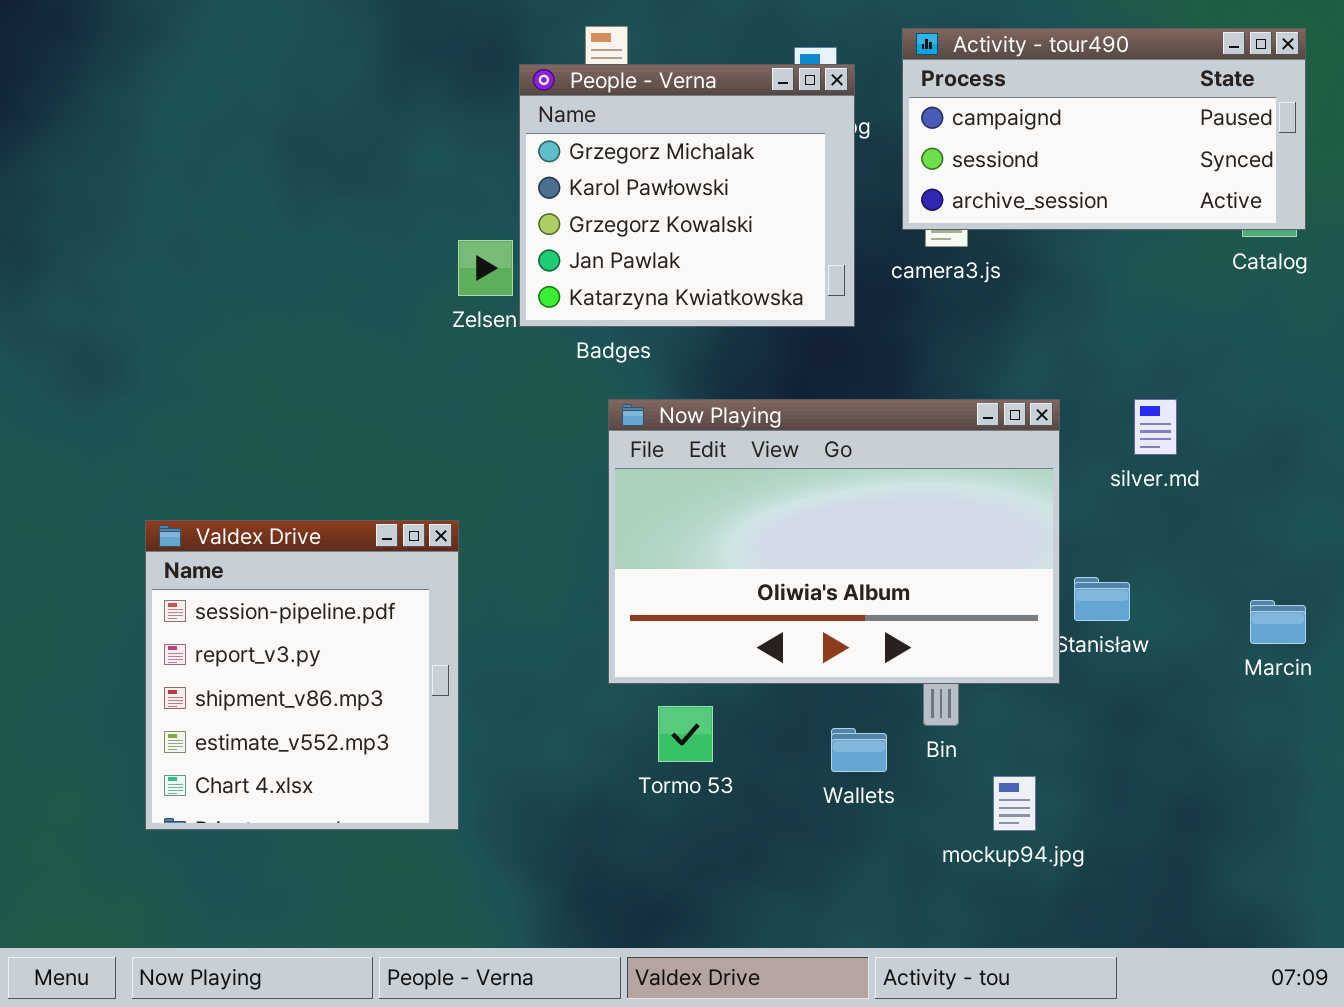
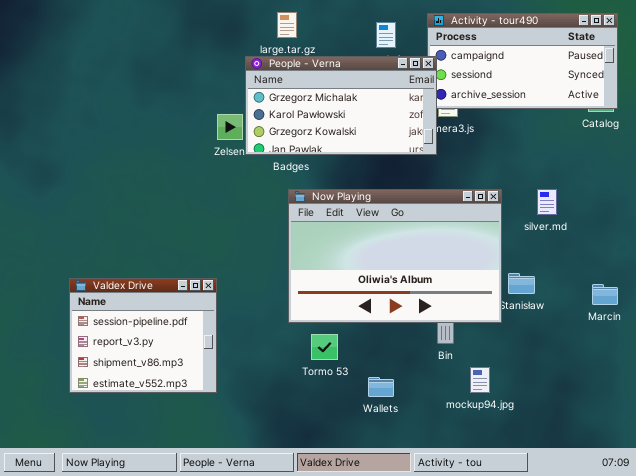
People - Verna: [519,64,855,327] -> [245,56,437,155], resized
Valdex Drive: [145,520,459,830] -> [69,278,217,393], resized
Wallets: [831,728,887,772] -> [368,377,394,397], moved

